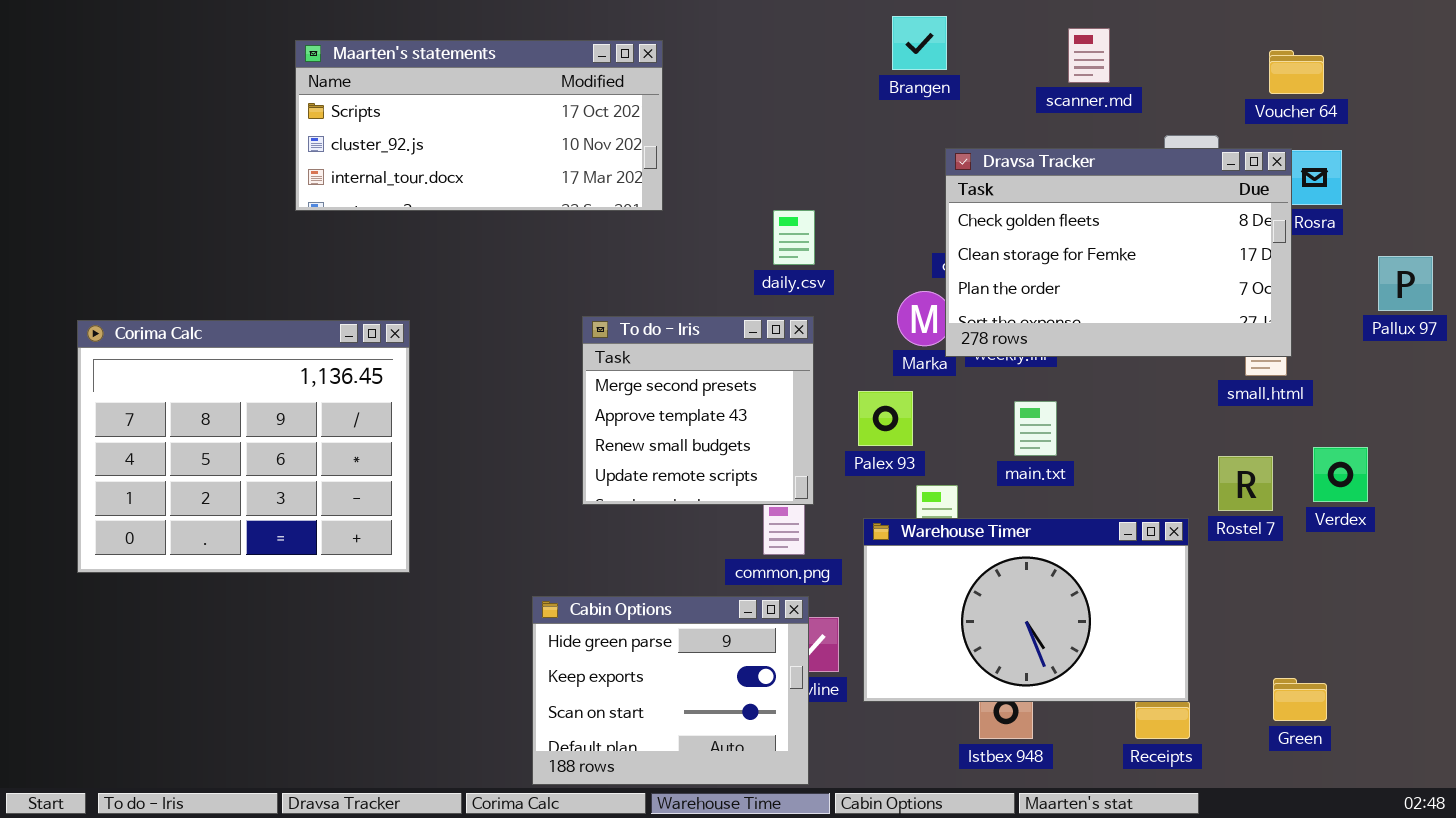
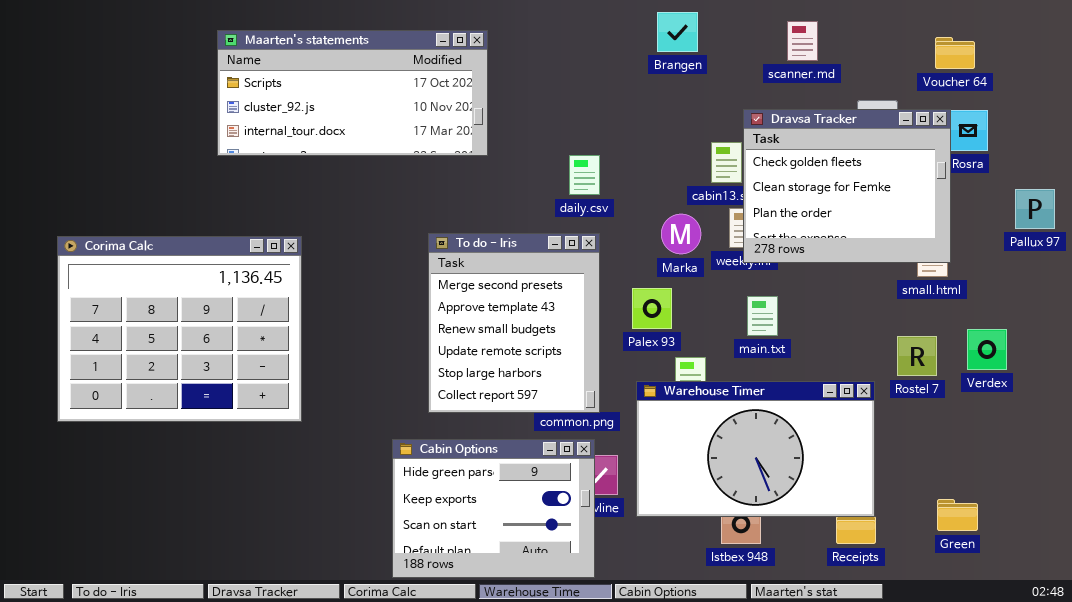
Dravsa Tracker: [945,148,1292,357] -> [743,109,951,263], resized
To do - Iris: [582,316,814,505] -> [428,233,600,413], resized

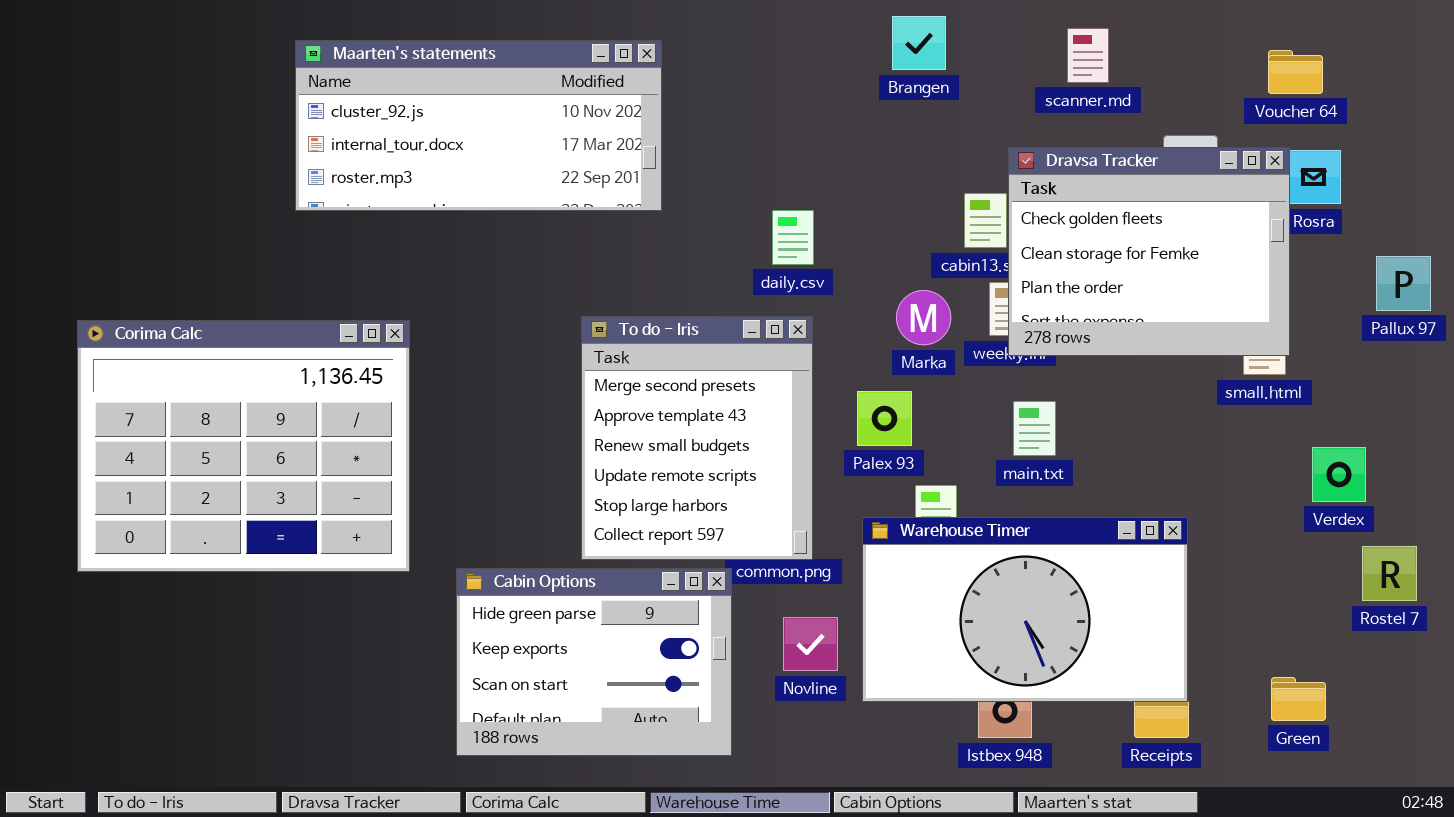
Maarten's statements: [217,30,488,156] -> [295,40,662,211], scrolled down 1 row
Rostel 7: [897,336,937,376] -> [1362,546,1417,601], moved
Cabin Options: [392,439,595,578] -> [456,568,732,756], moved

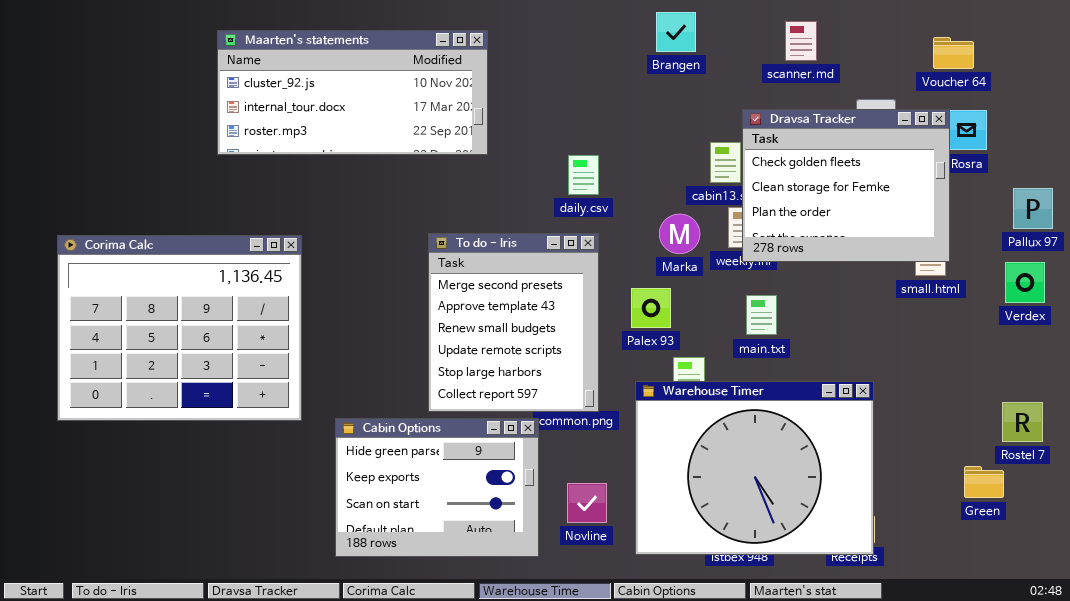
Verdex: [1312,447,1366,502] -> [1005,262,1045,303], moved
Warehouse Timer: [862,517,1188,702] -> [635,381,874,555], resized
Novline: [783,617,838,671] -> [567,483,607,523], moved
Green: [1271,677,1326,721] -> [964,466,1004,498], moved

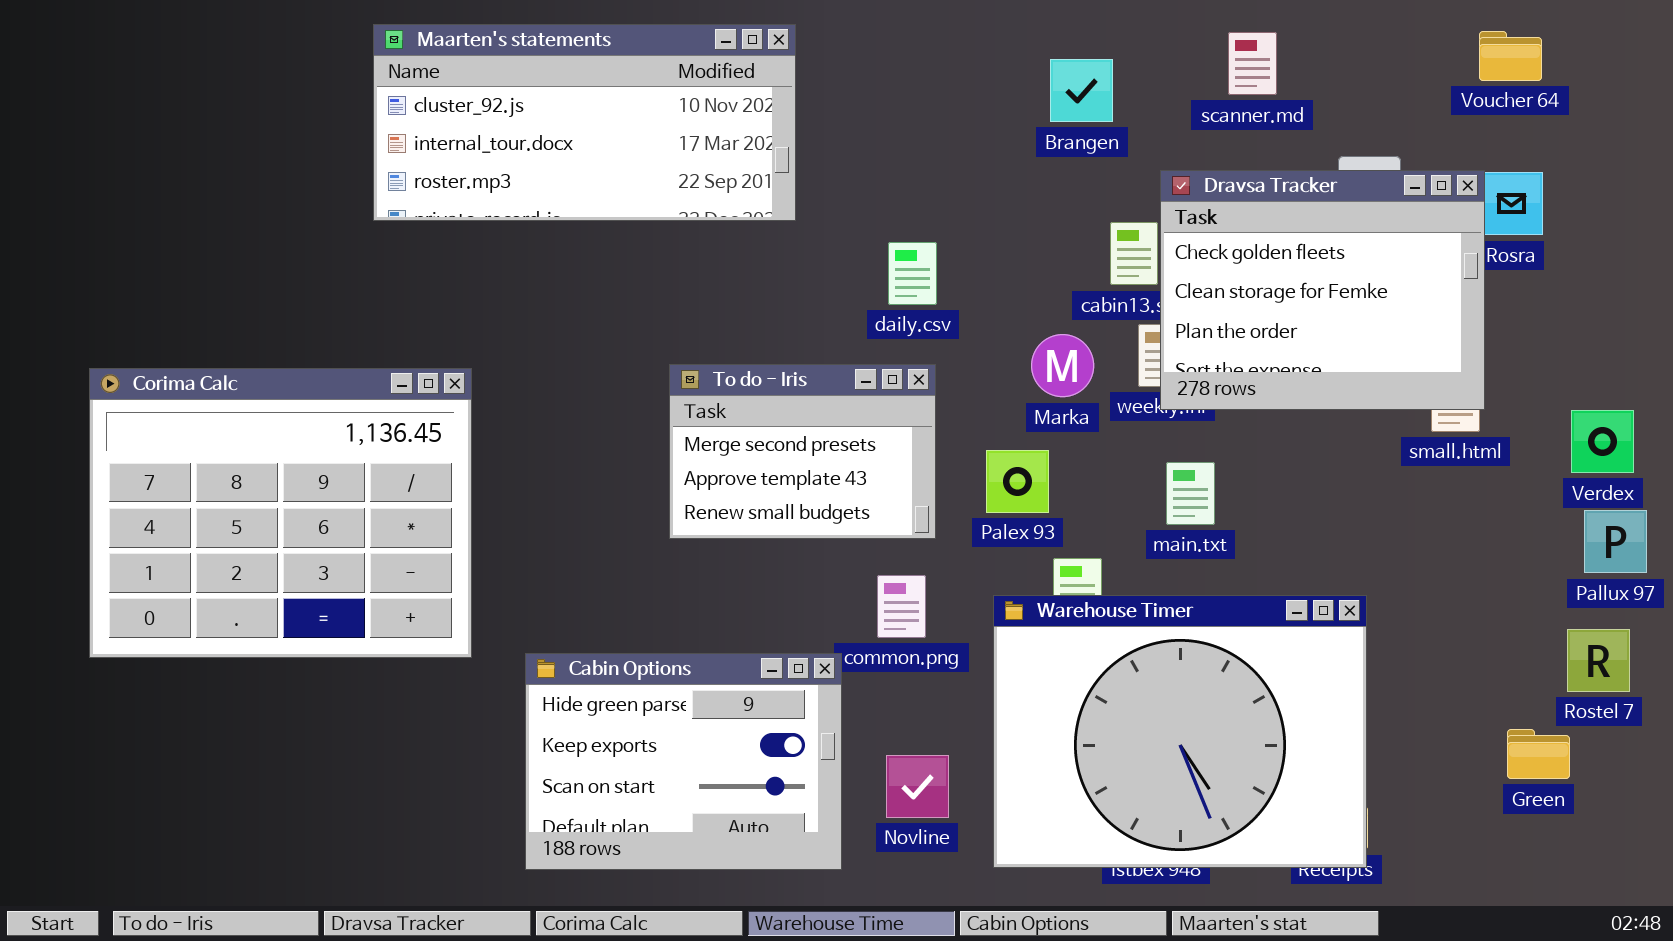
Brangen: [656,12,696,52] -> [1050,59,1113,122], moved
Maarten's statements: [217,30,488,155] -> [373,24,796,221], moved
Voucher 64: [933,37,974,69] -> [1479,31,1542,81], moved
Pallux 97: [1013,188,1053,229] -> [1584,510,1647,573], moved
To do - Iris: [428,233,599,412] -> [669,364,936,539], resized

